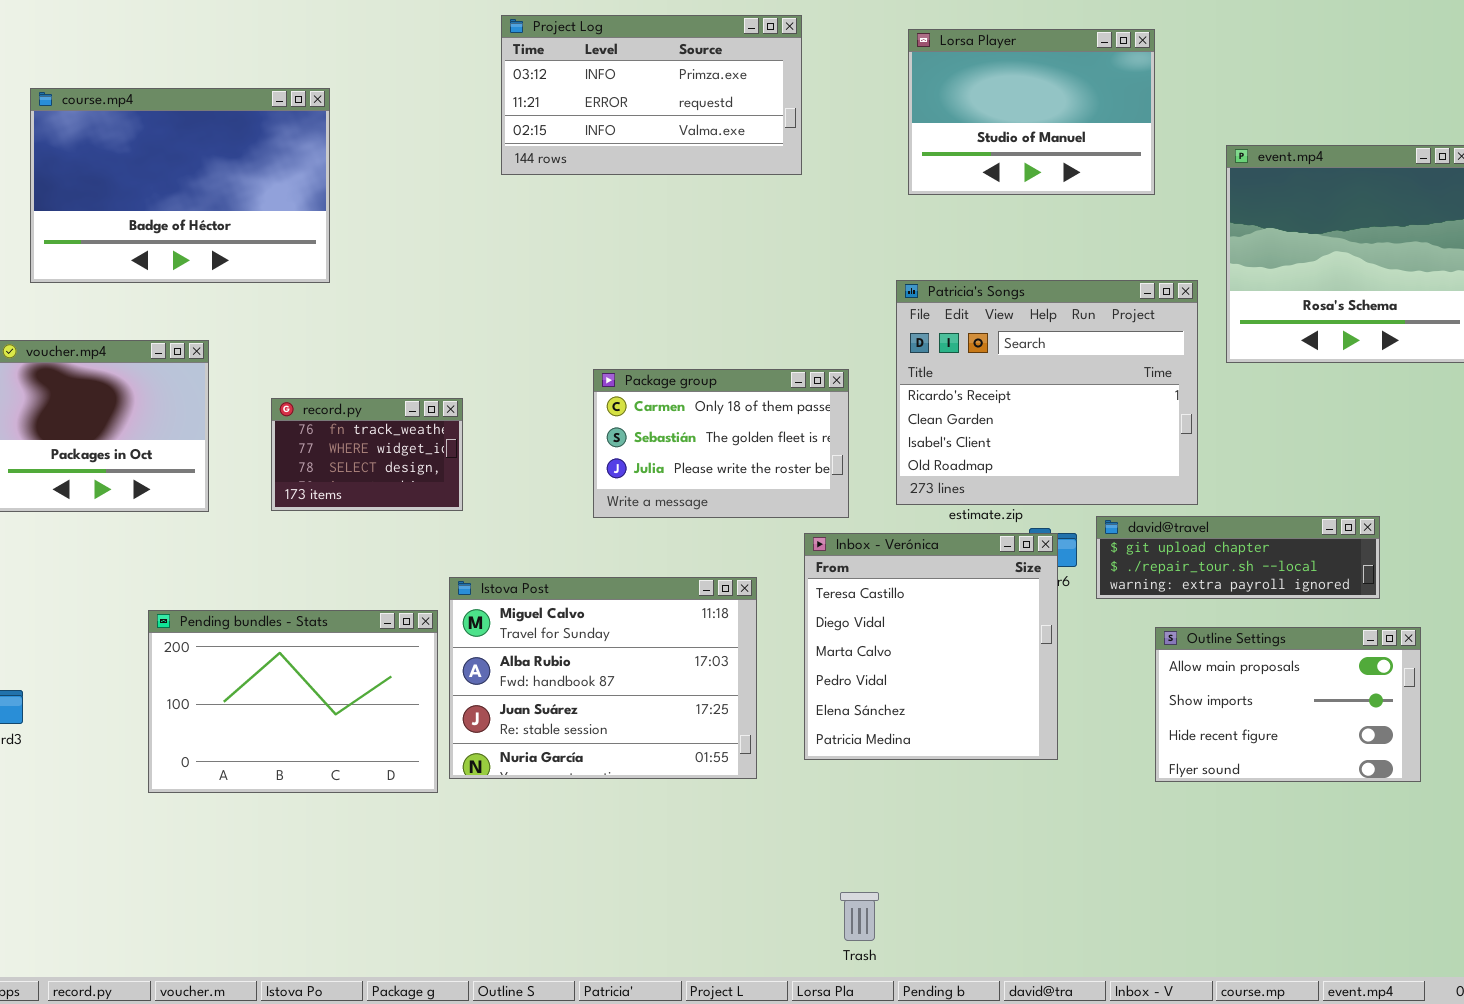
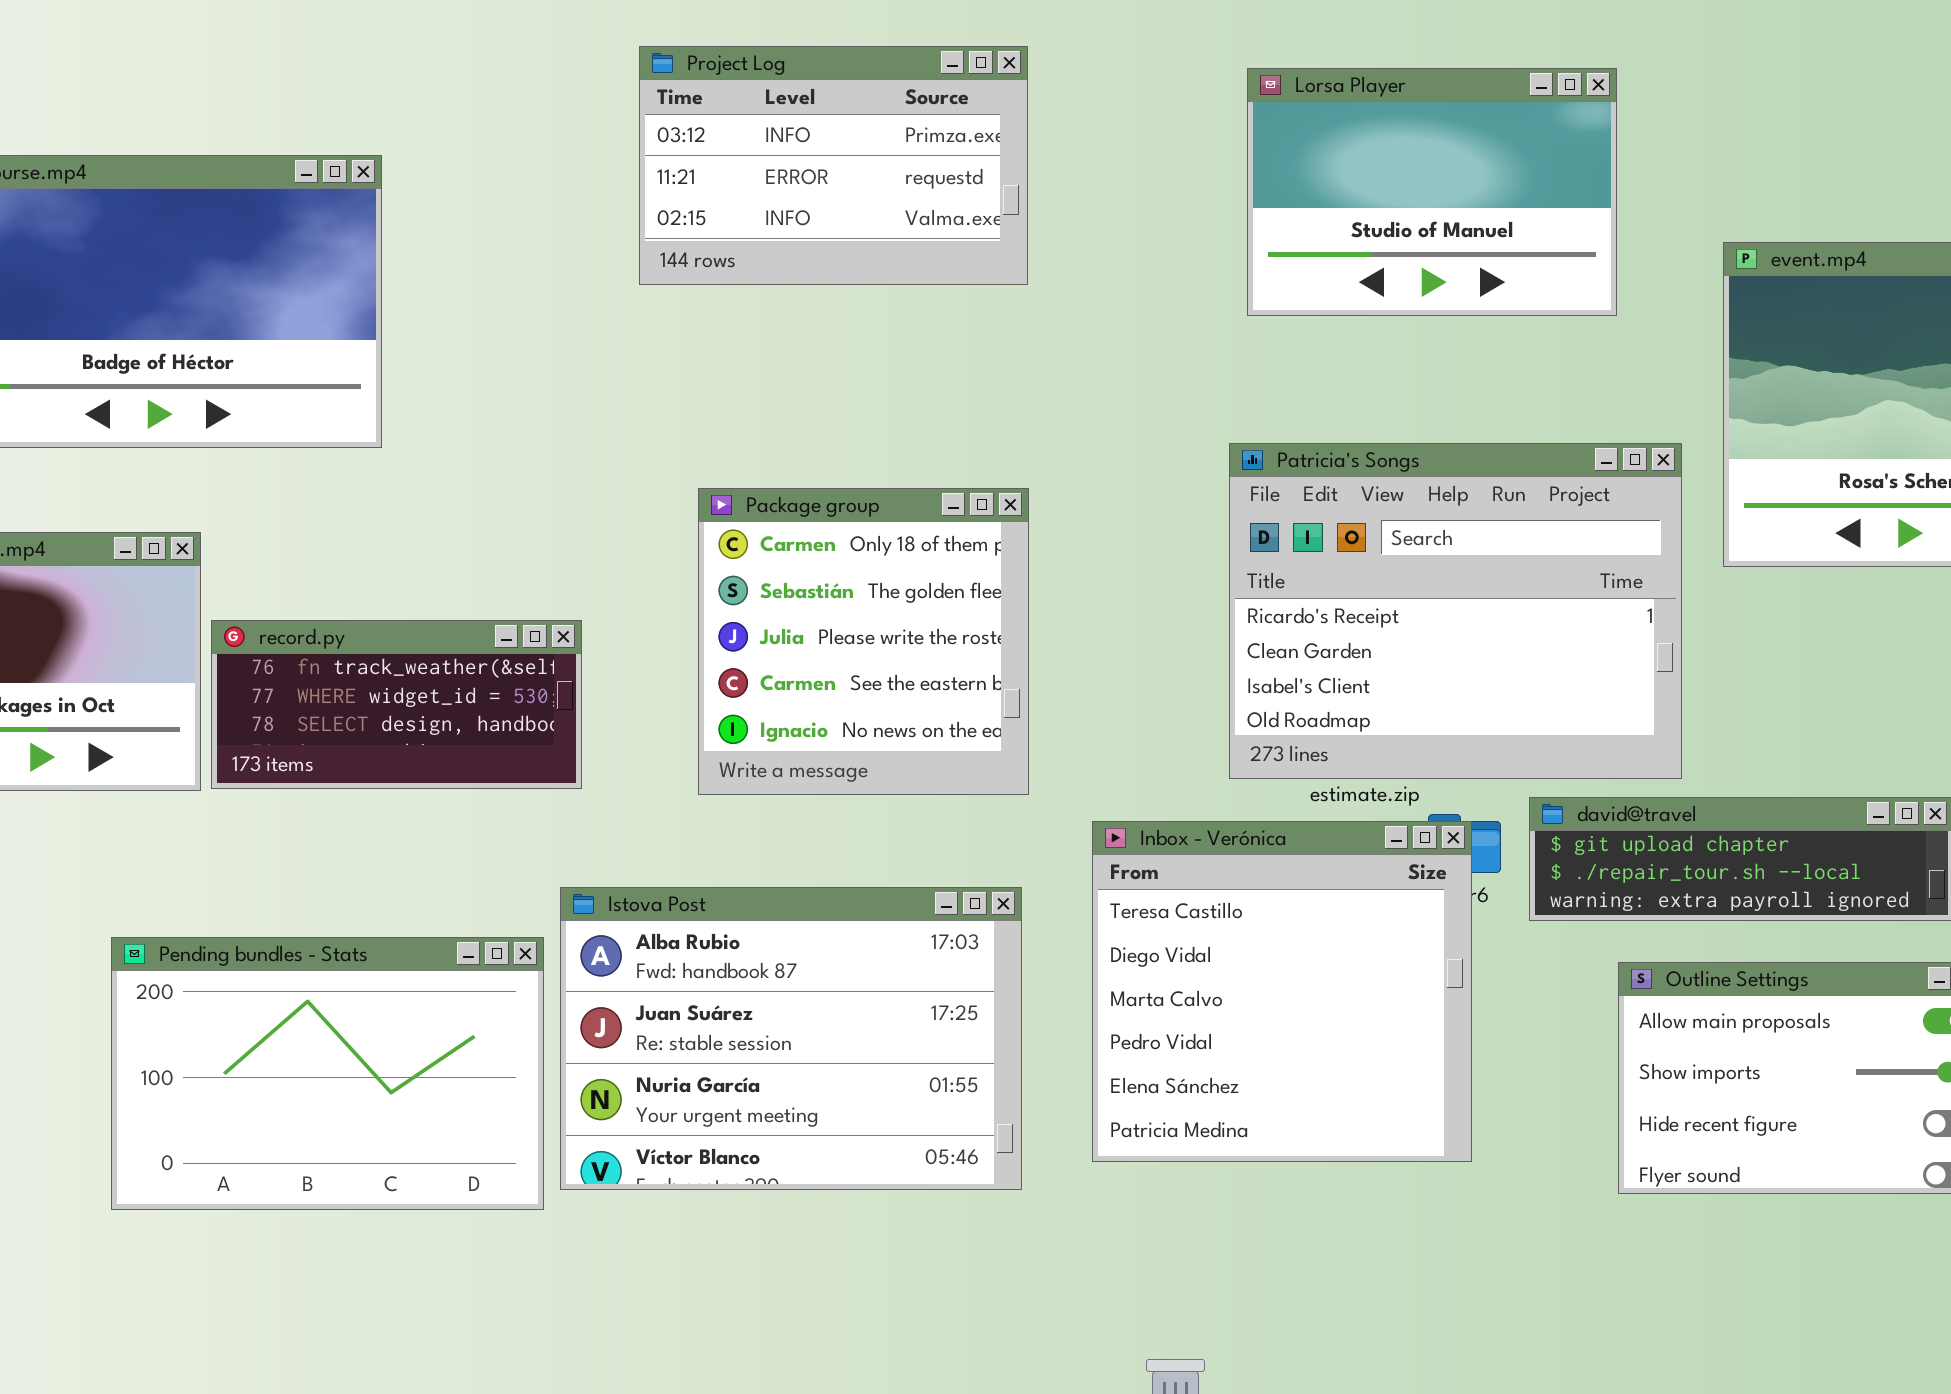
Project Log: [501,15,802,175] -> [639,46,1028,285], resized
Package group: [593,369,849,518] -> [698,488,1029,795], moved, resized
record.py: [271,398,463,511] -> [211,620,582,789], resized
Istova Post: [449,577,757,779] -> [560,887,1022,1190], scrolled down 1 row

